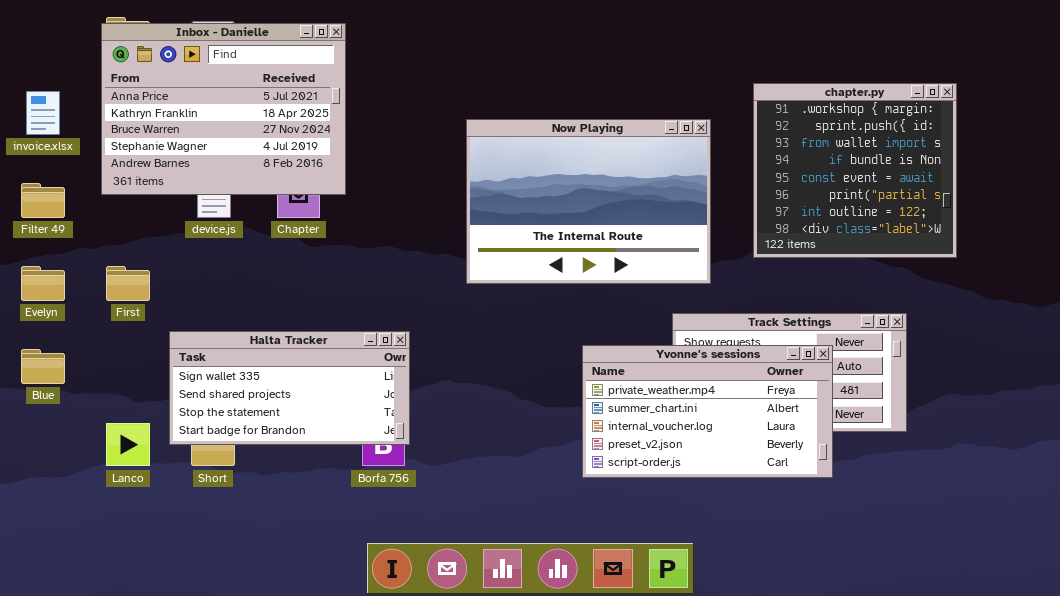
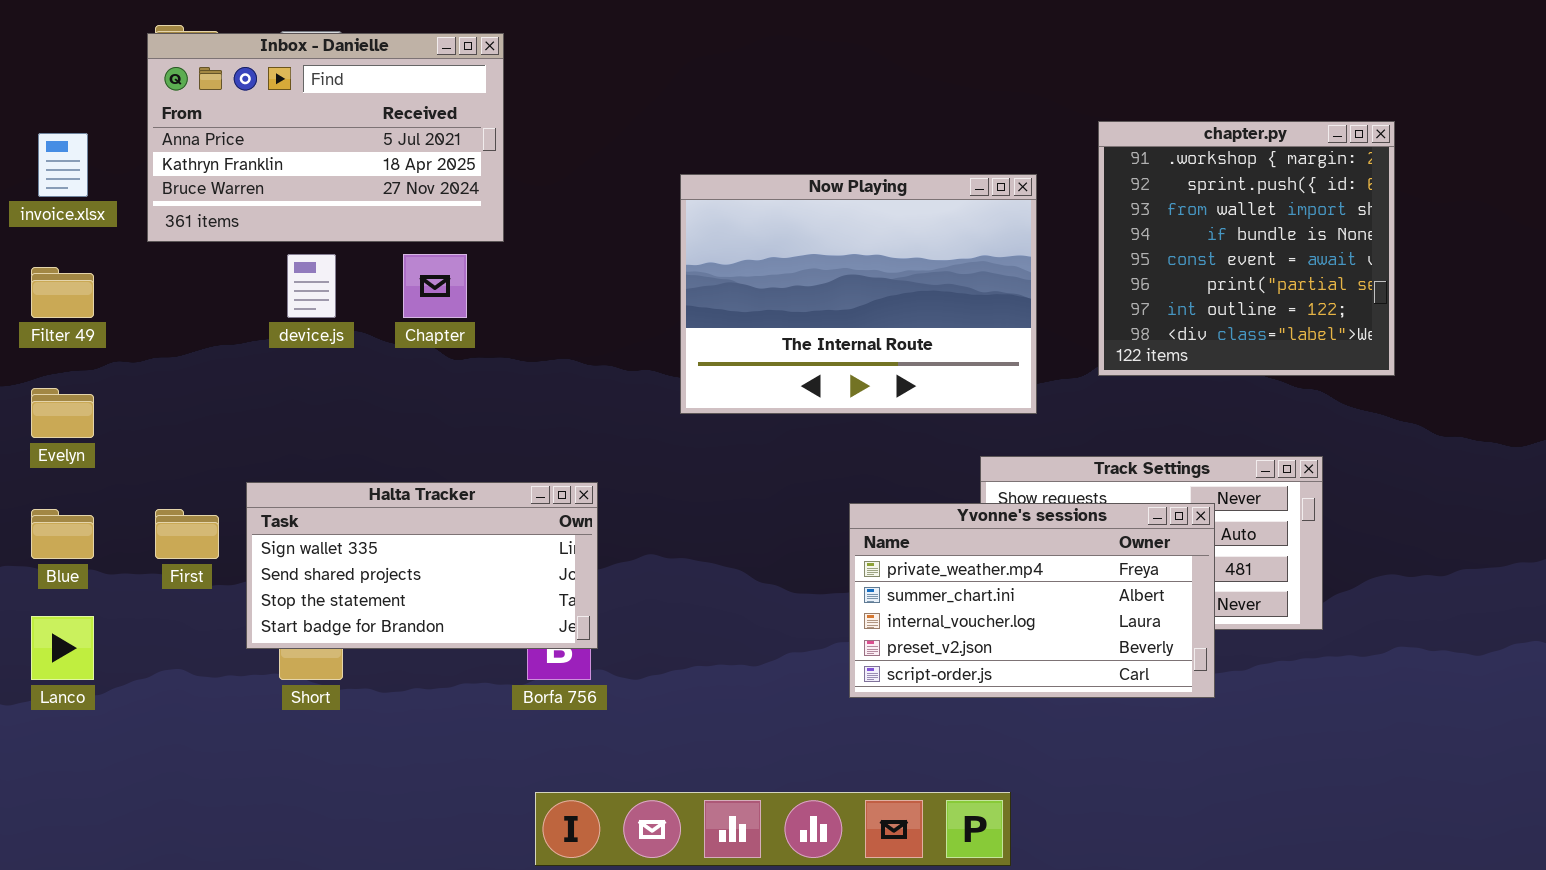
Inbox - Danielle: [101,23,346,195] -> [147,33,504,242], resized
First: [106,266,150,301] -> [155,509,219,559], moved
Lanco: [106,423,150,466] -> [31,616,94,680], moved

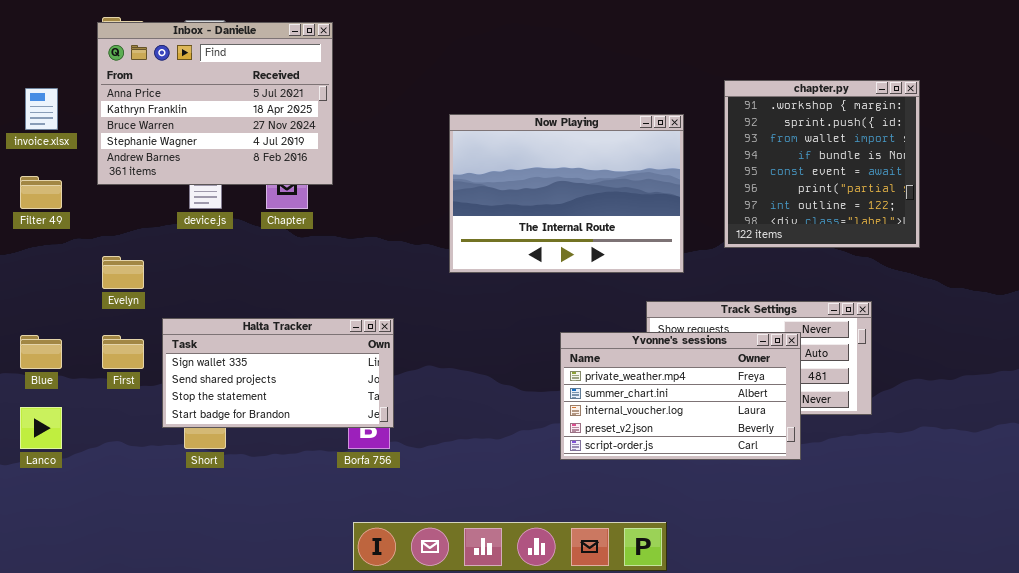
Inbox - Danielle: [147,33,504,242] -> [97,22,333,185], resized
Evelyn: [31,388,94,438] -> [102,256,144,289], moved

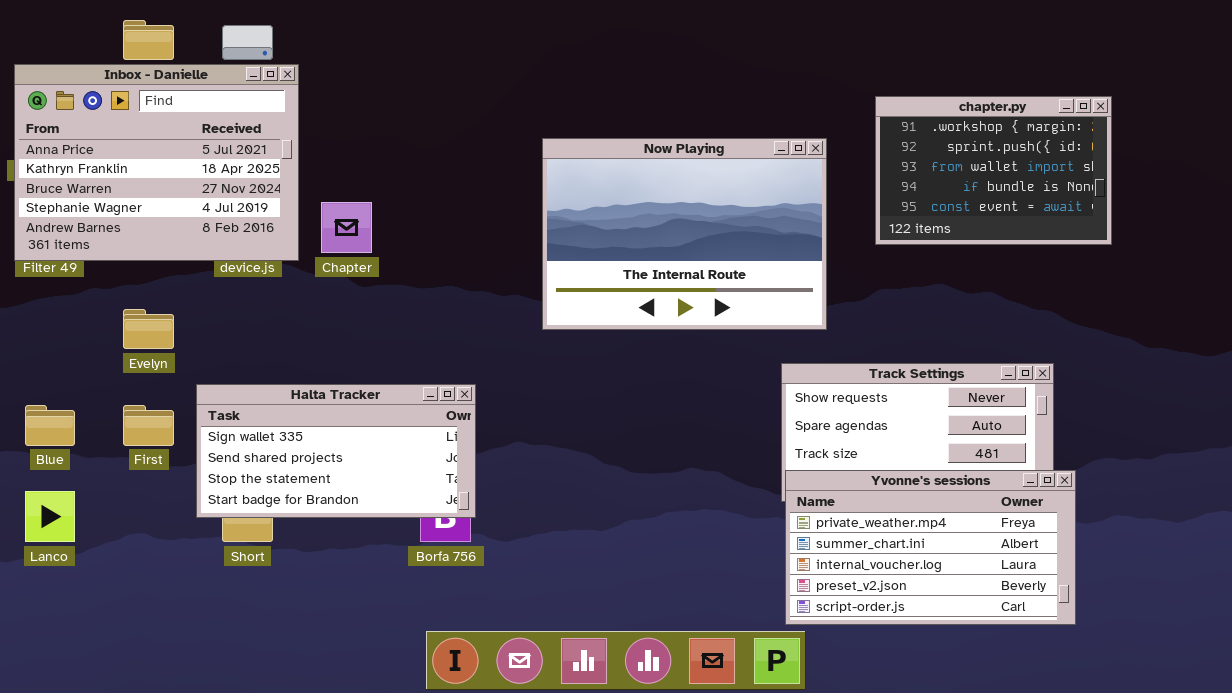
Inbox - Danielle: [97,22,333,185] -> [14,64,299,261], moved
chapter.py: [724,80,920,248] -> [875,96,1112,245], resized
Yvonne's sessions: [560,332,801,460] -> [785,470,1076,625], moved

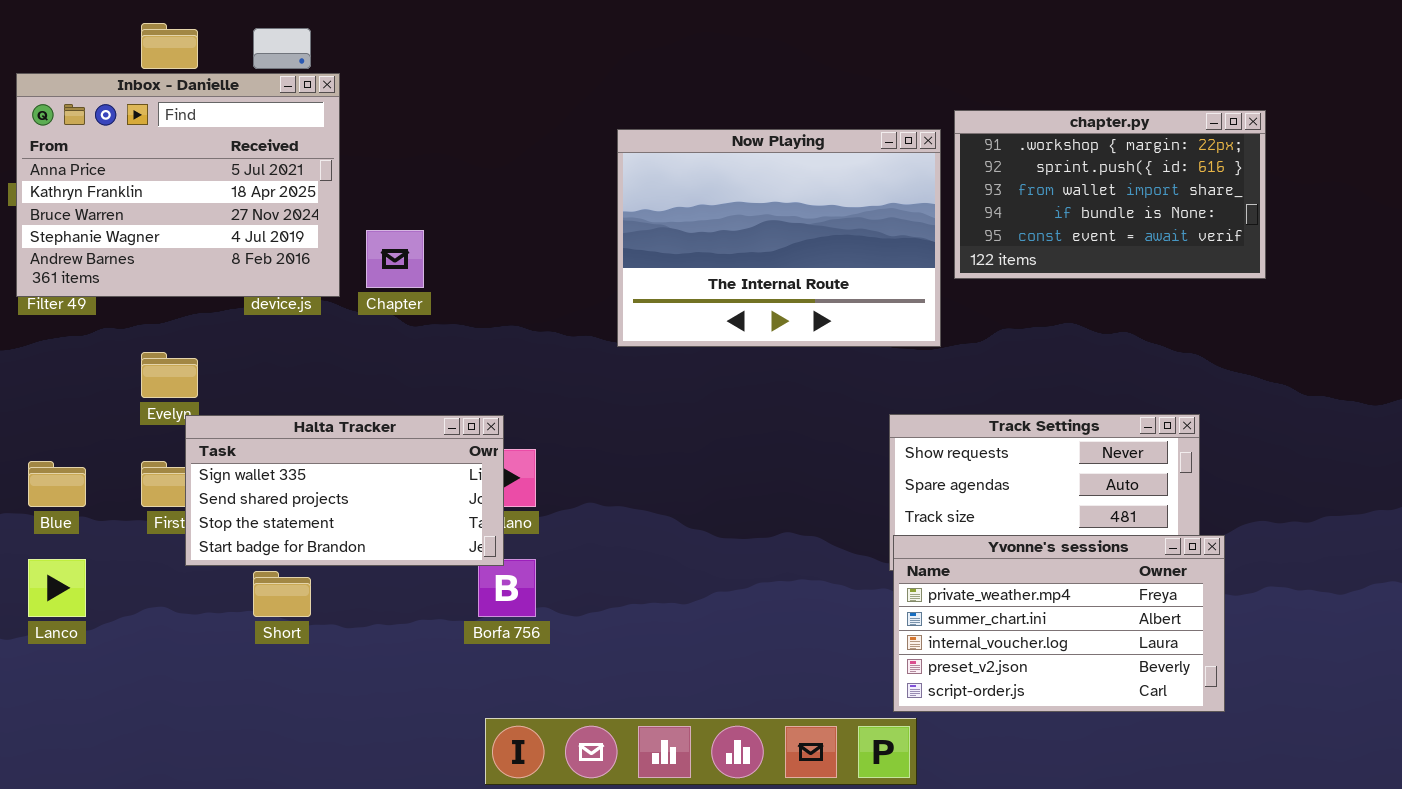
chapter.py: [875,96,1112,245] -> [954,110,1266,279], resized
Now Playing: [542,138,827,330] -> [617,129,941,347], moved
Halta Tracker: [196,384,476,518] -> [185,415,504,566], moved

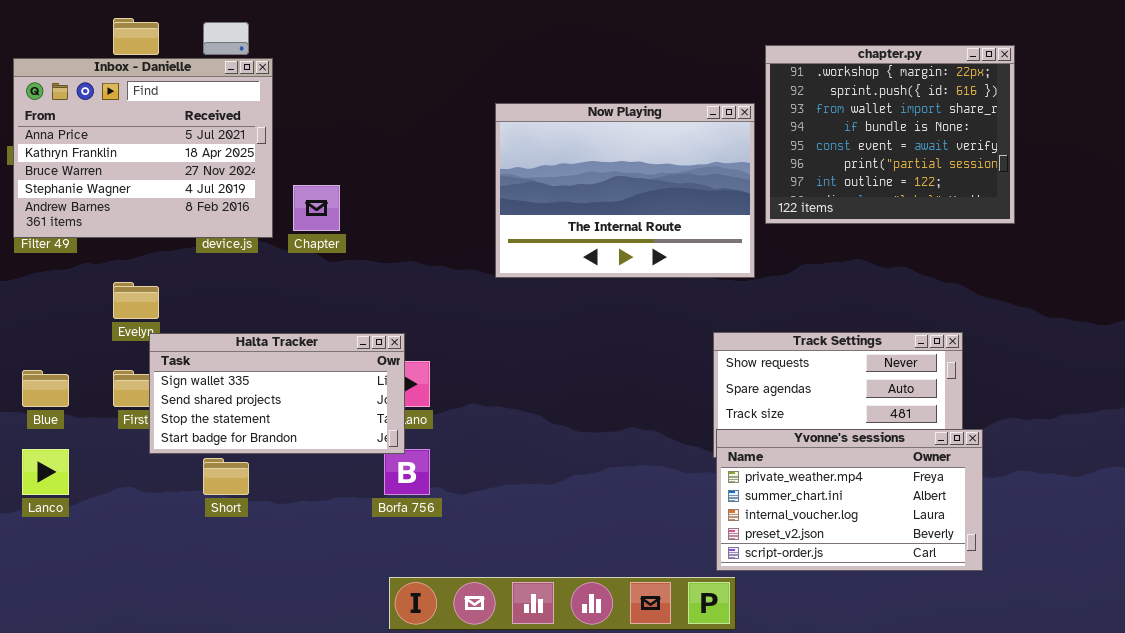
chapter.py: [954,110,1266,279] -> [765,45,1015,224], resized

